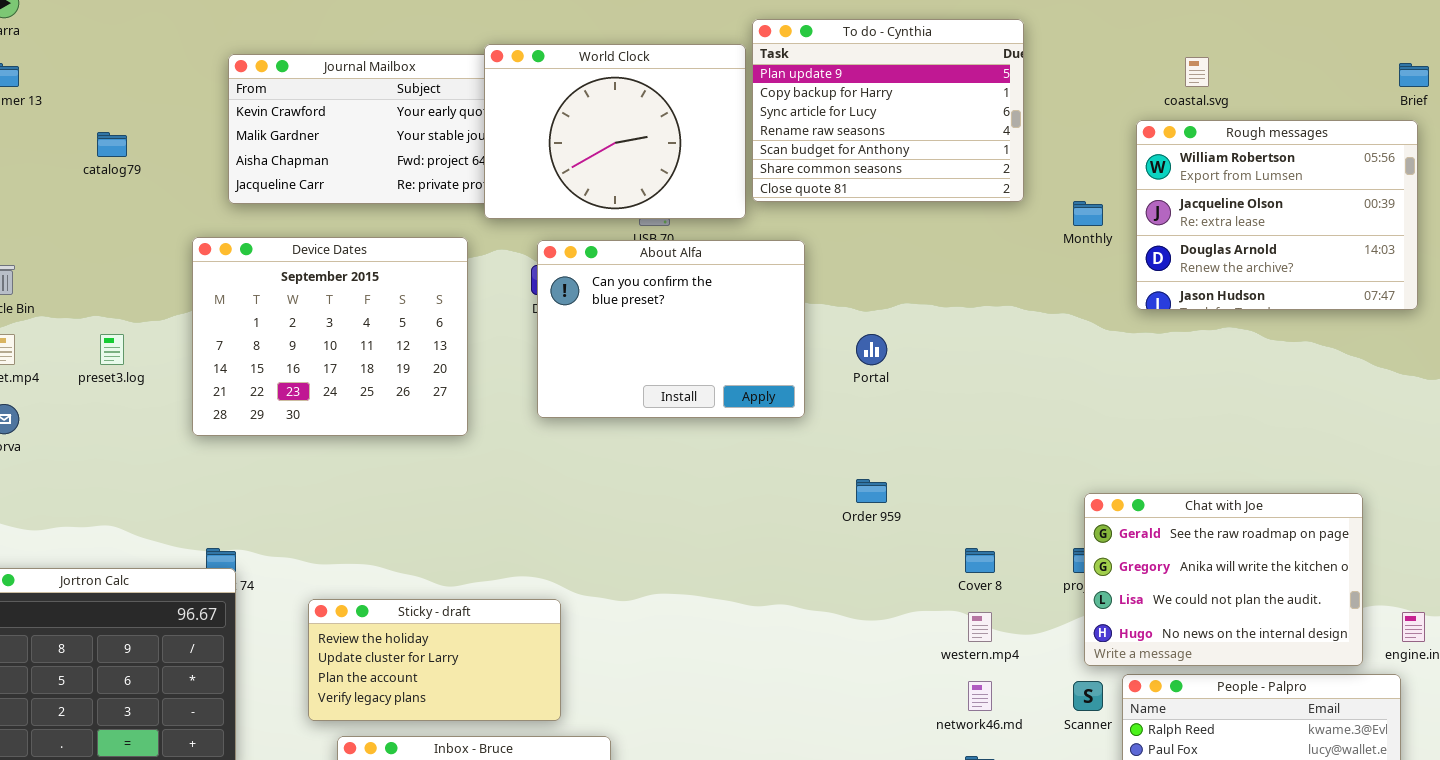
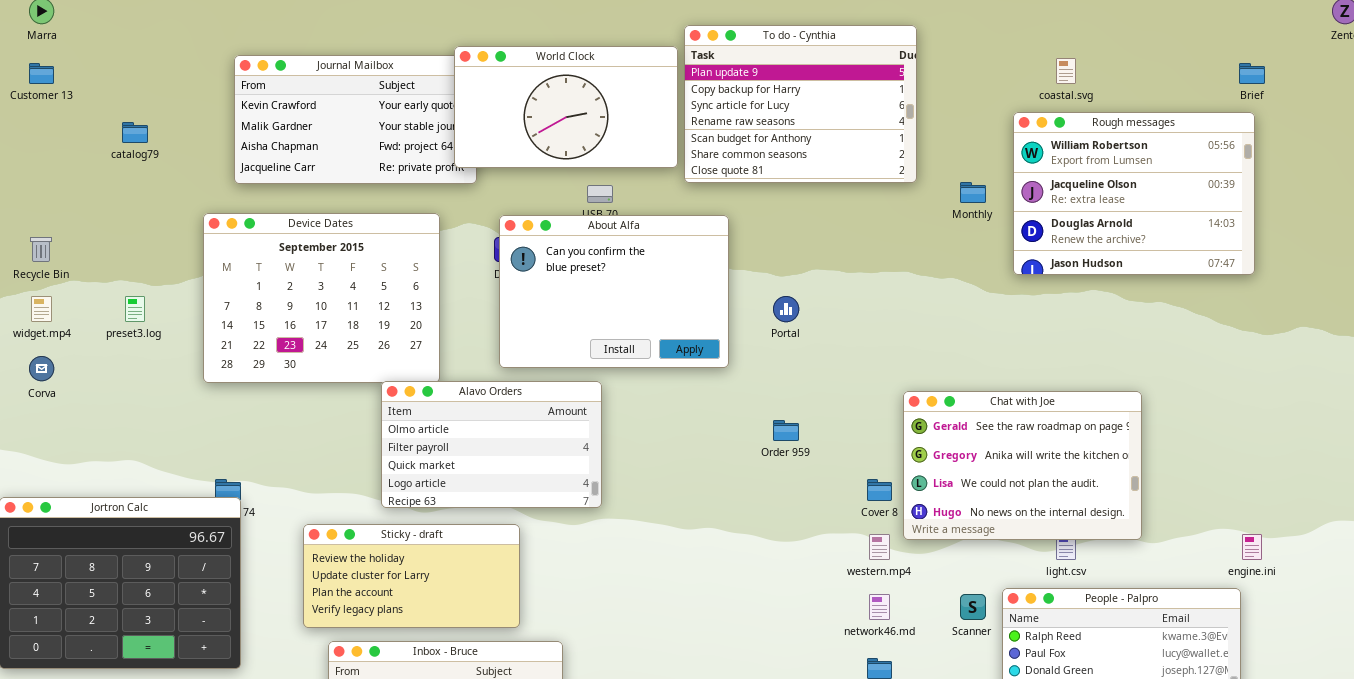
World Clock: [484,44,746,219] -> [454,46,678,168], resized
Alavo Orders: none -> [381,381,602,508], opened
Chat with Joe: [1084,493,1363,666] -> [903,391,1142,540], moved

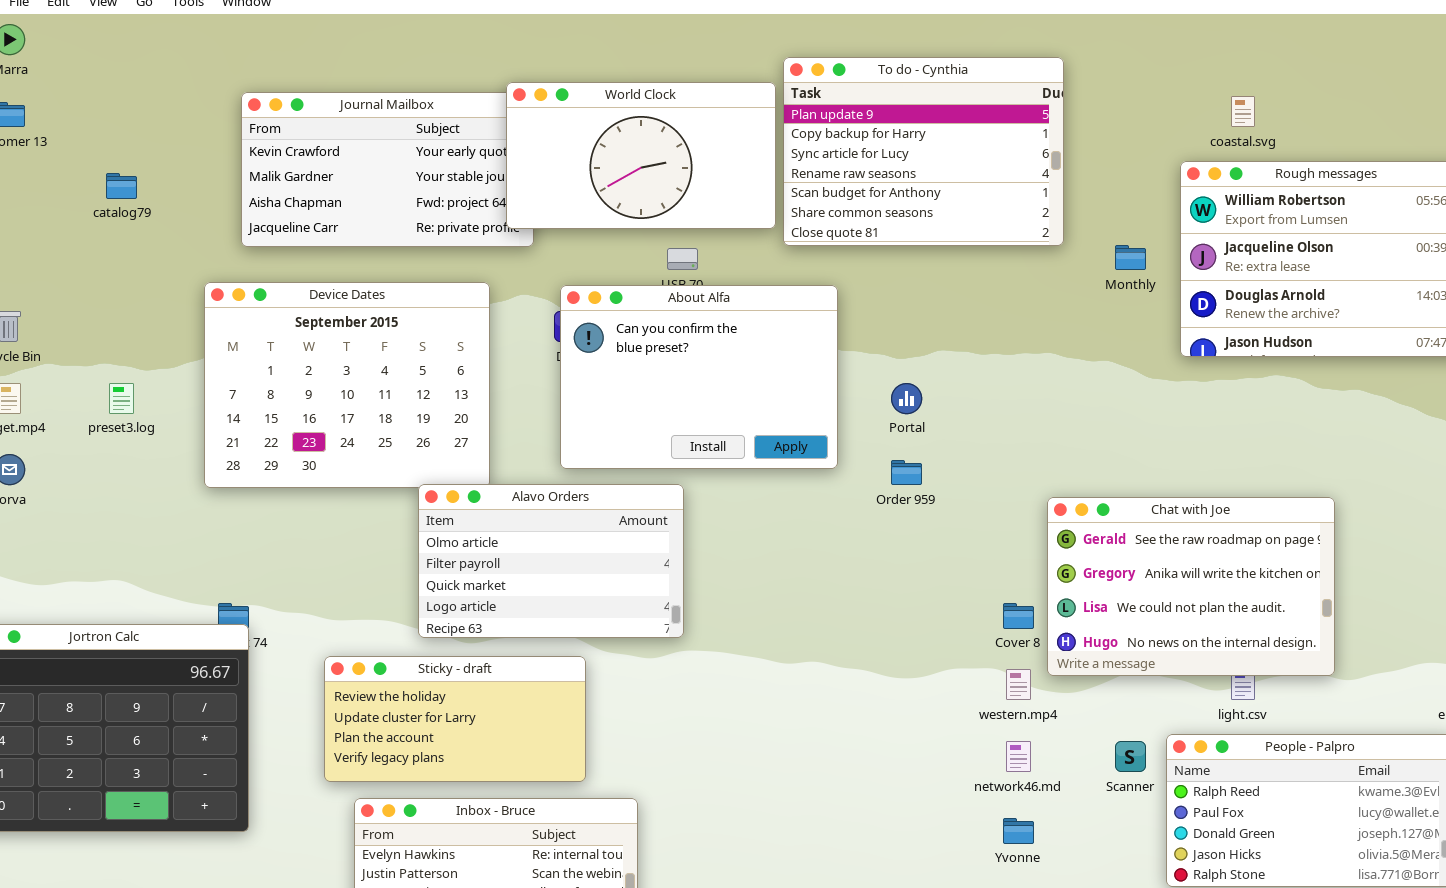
Order 959: [773,420,799,441] -> [891,460,922,485], moved

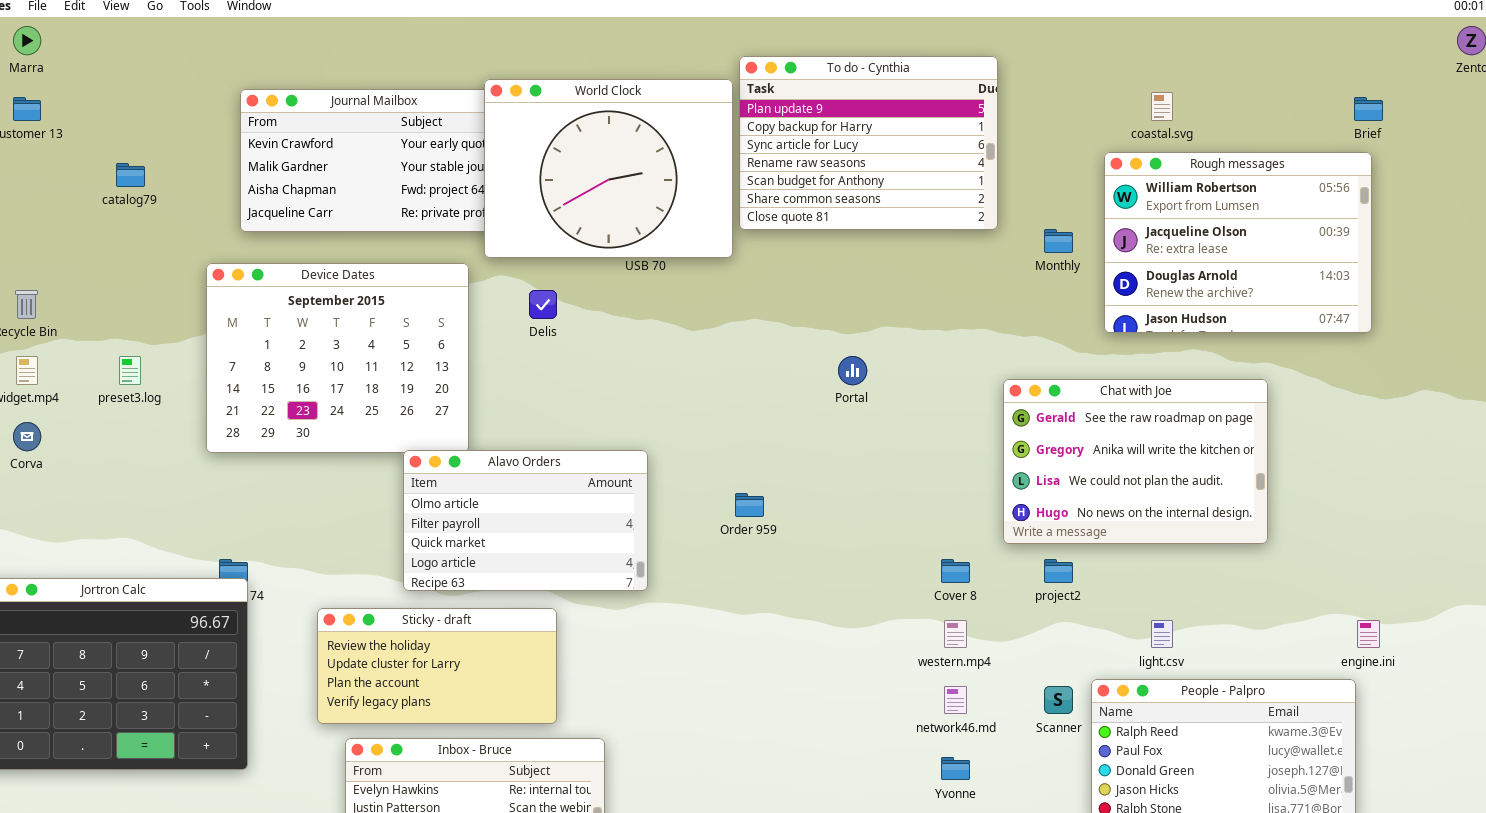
World Clock: [506,82,776,229] -> [484,79,733,258], resized
About Alfa: [560,285,838,469] -> none, closed
Order 959: [891,460,922,485] -> [735,493,764,517], moved
Chat with Joe: [1047,497,1335,676] -> [1003,379,1268,544], moved

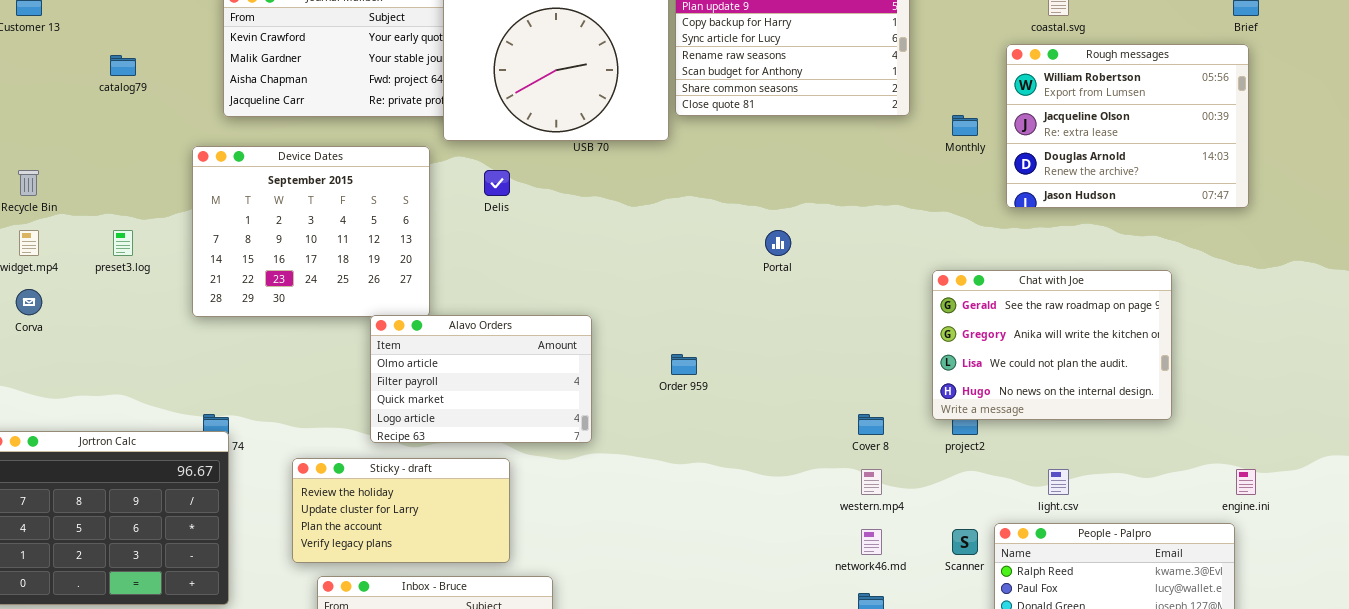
Chat with Joe: [1003,379,1268,544] -> [932,270,1172,420], moved

